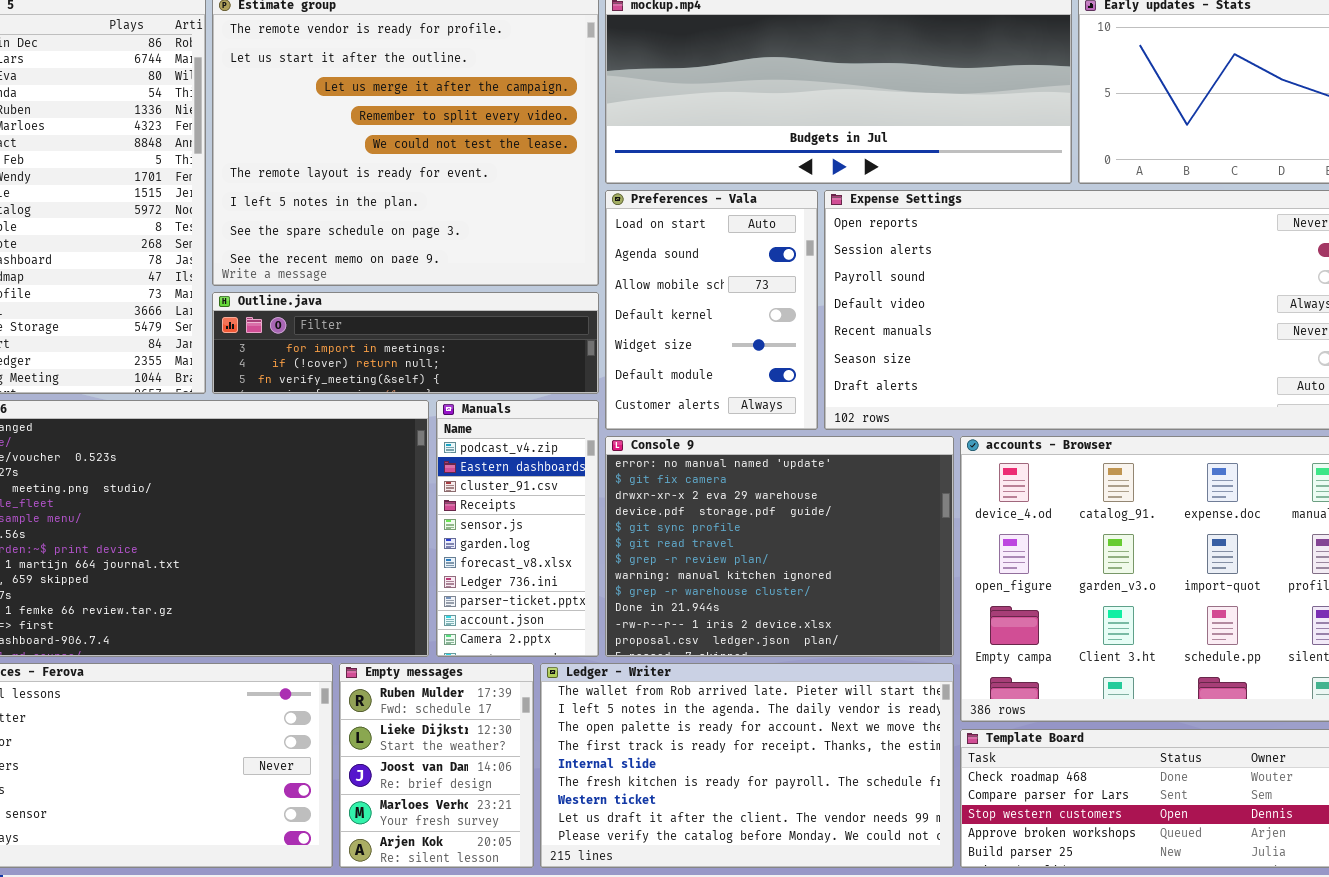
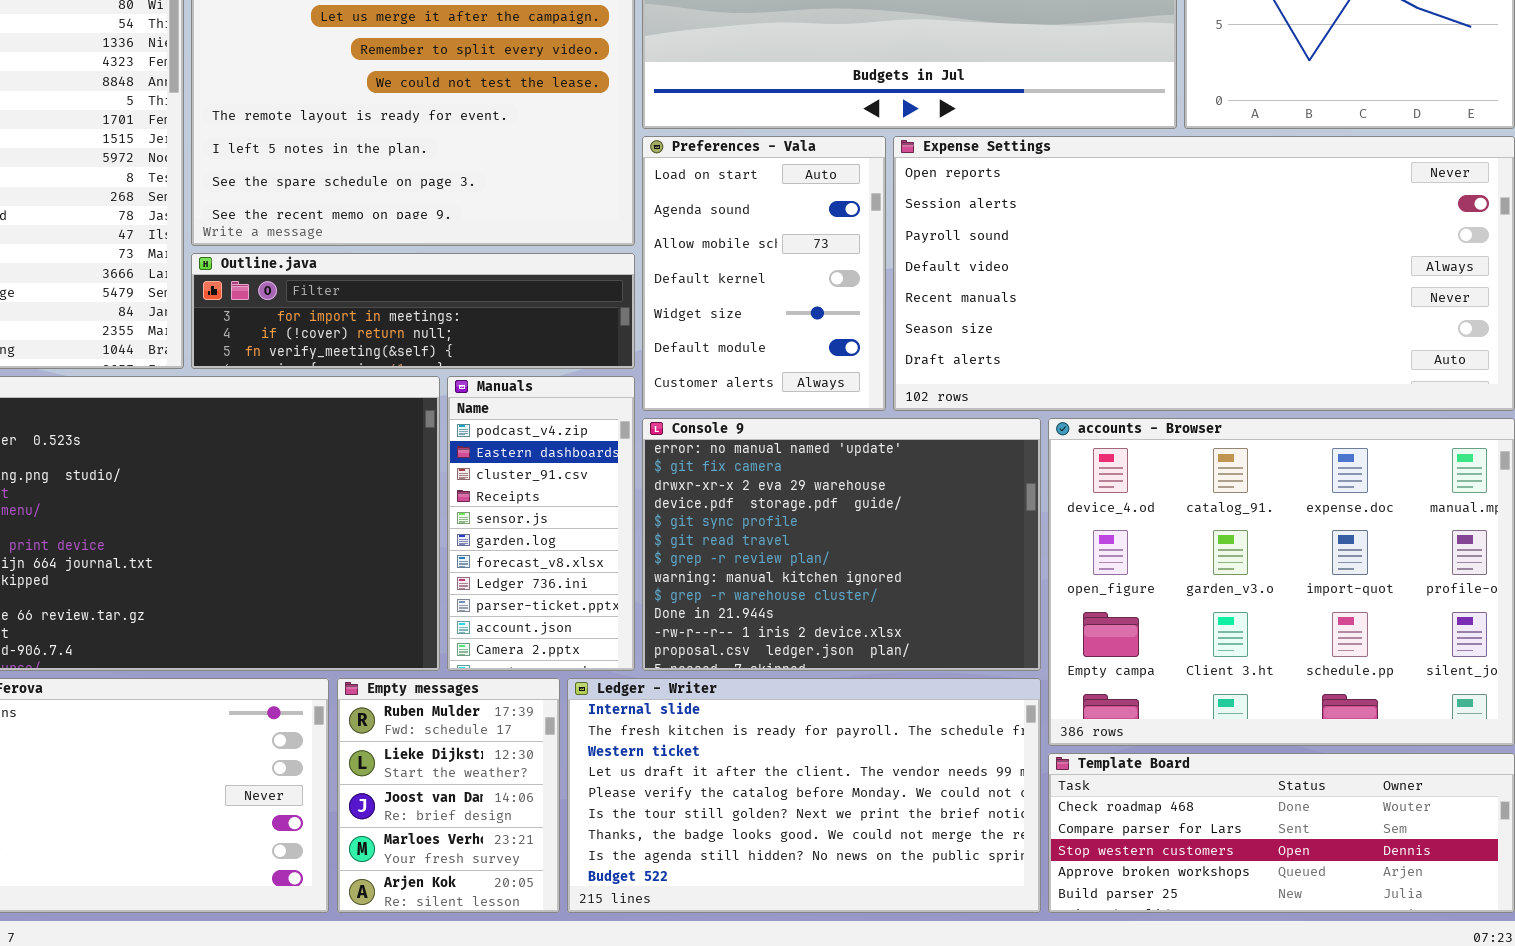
Ledger - Writer: [540,663,954,868] -> [567,678,1041,913], scrolled down 4 rows

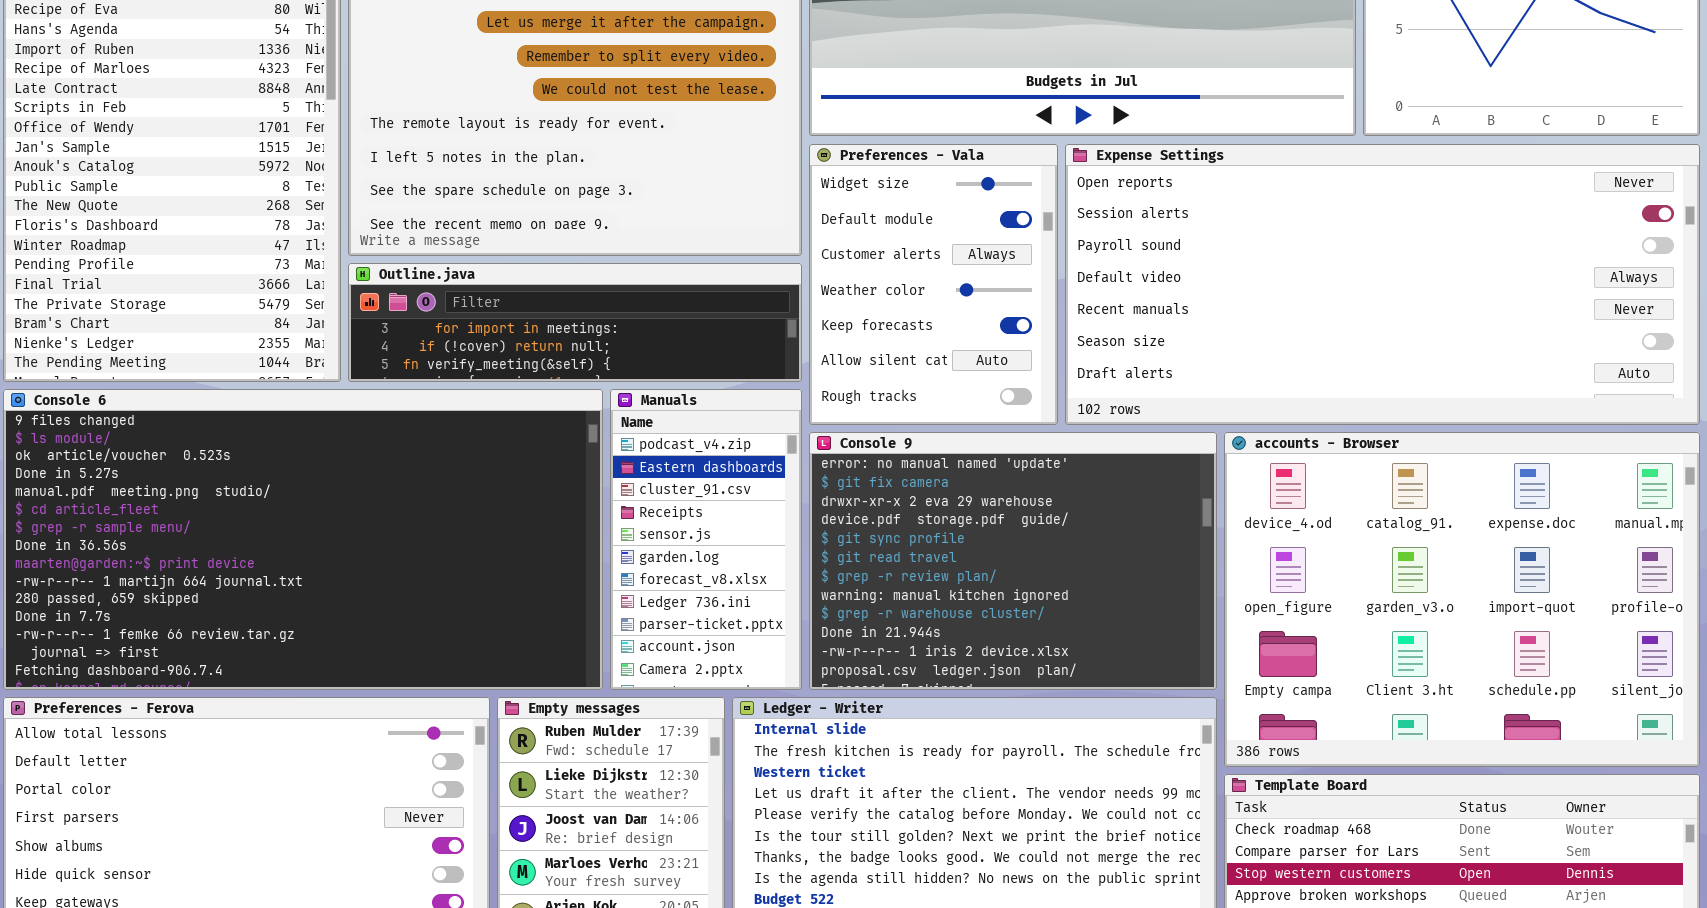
Preferences - Vala: [642,136,886,411] -> [809,144,1058,425], scrolled down 4 rows

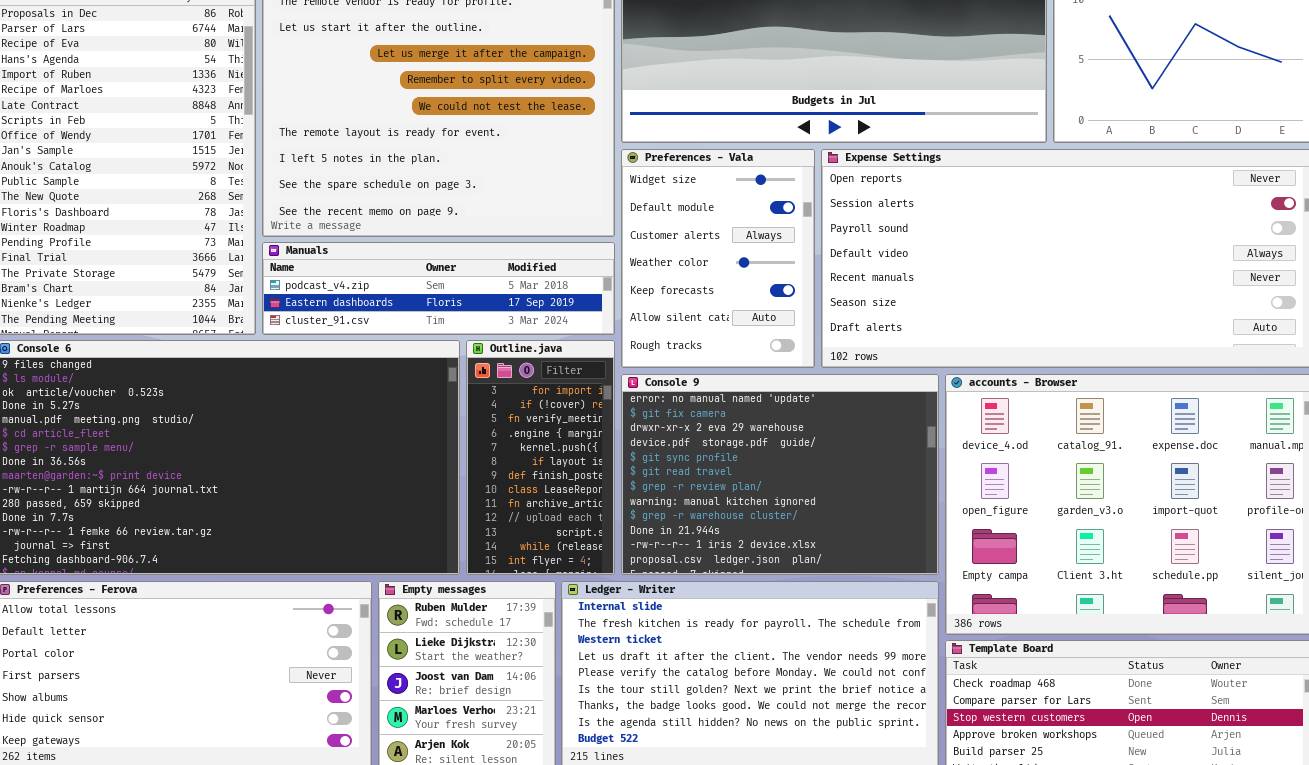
Outline.java: [348,263,802,382] -> [466,340,615,575], moved, resized
Manuals: [610,389,802,690] -> [262,242,615,335], moved, resized

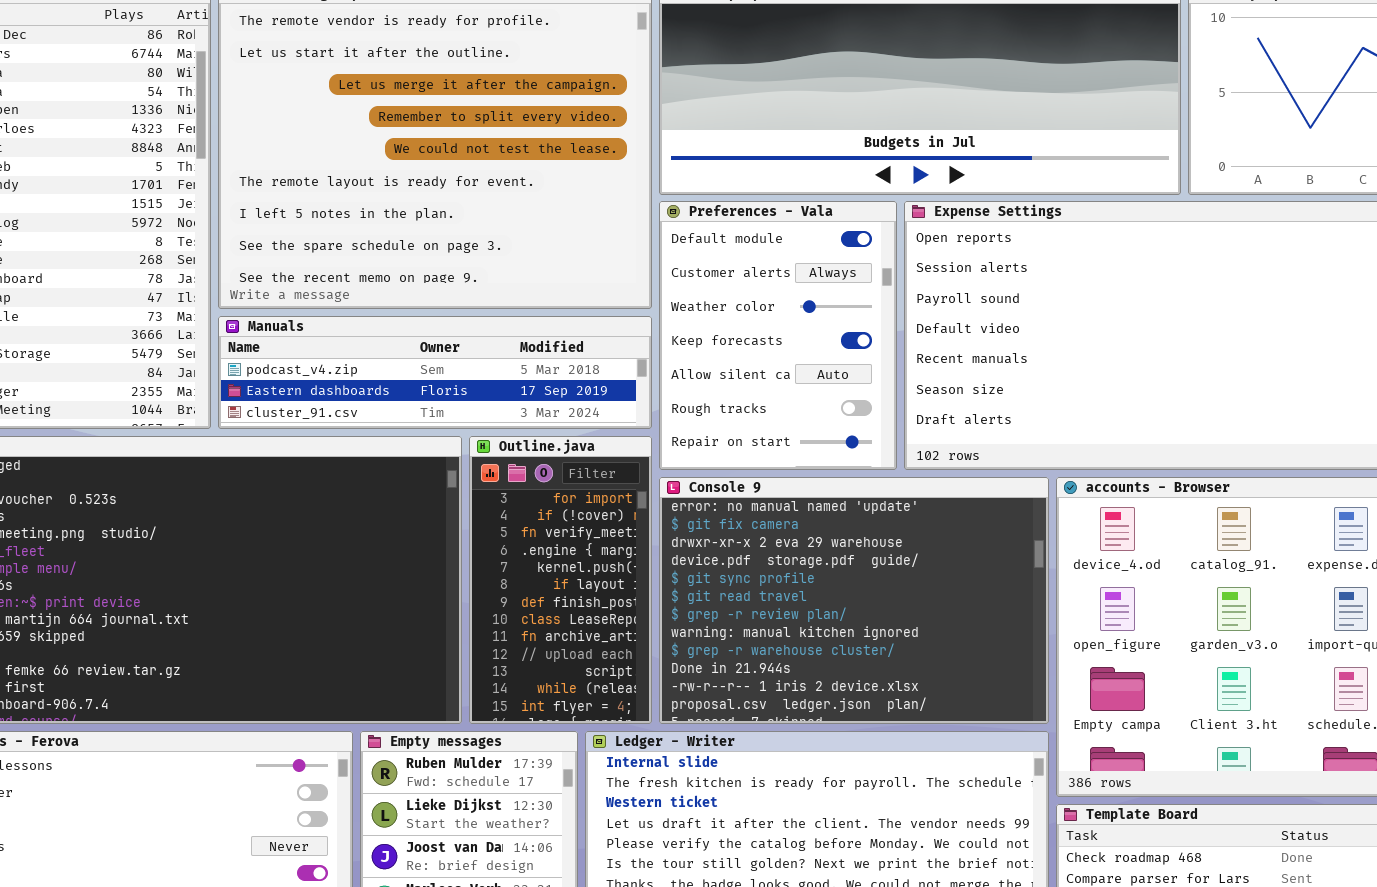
Preferences - Vala: [621,149,815,368] -> [659,201,897,470], scrolled down 1 row

